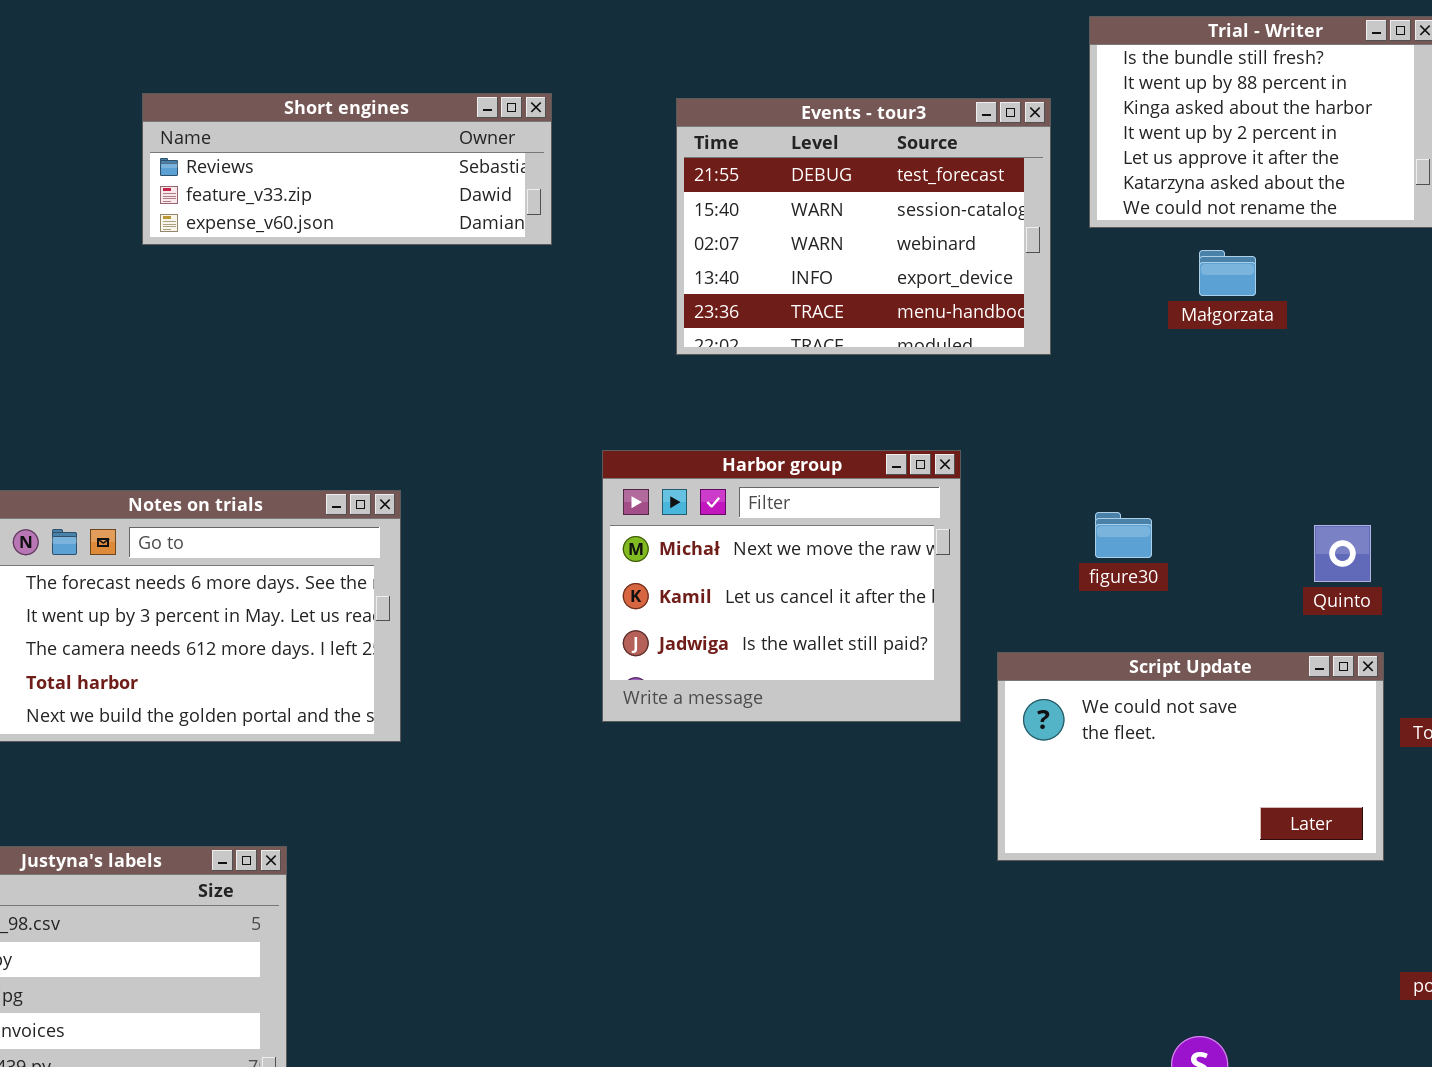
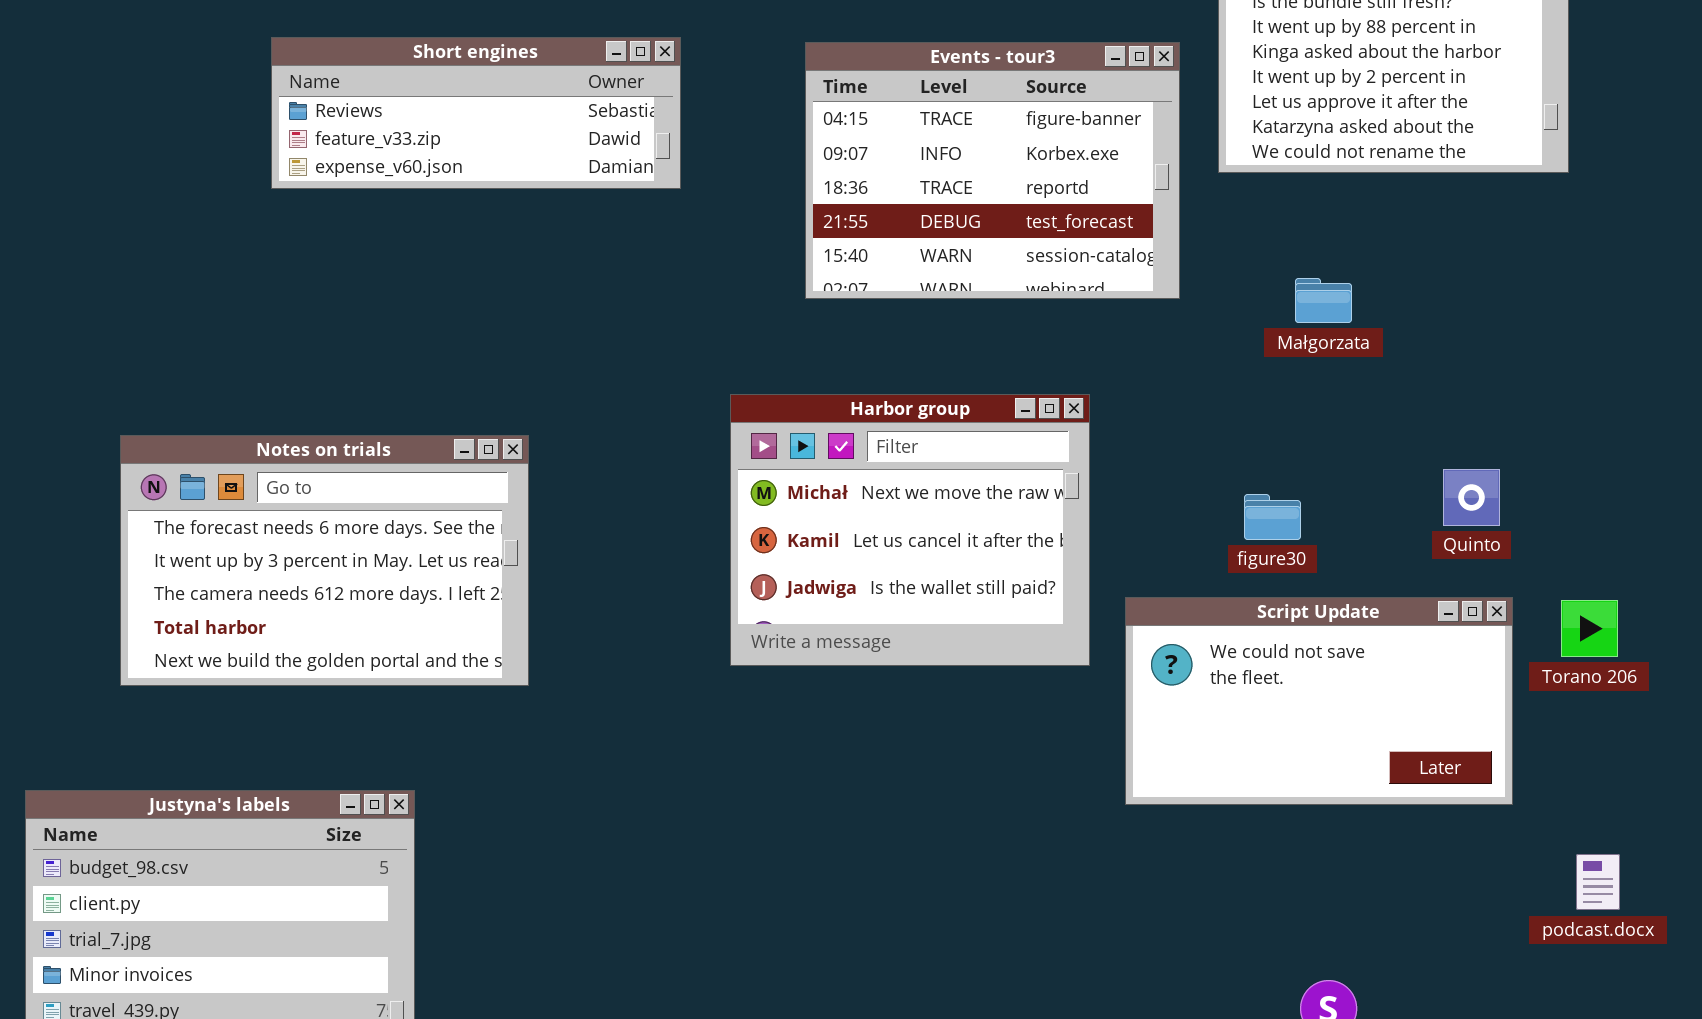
Events - tour3: [676,98,1051,355] -> [805,42,1180,299], scrolled up 3 rows
Małgorzata: [1199,250,1256,296] -> [1295,278,1352,323], moved
figure30: [1095,512,1152,558] -> [1244,494,1301,540], moved

